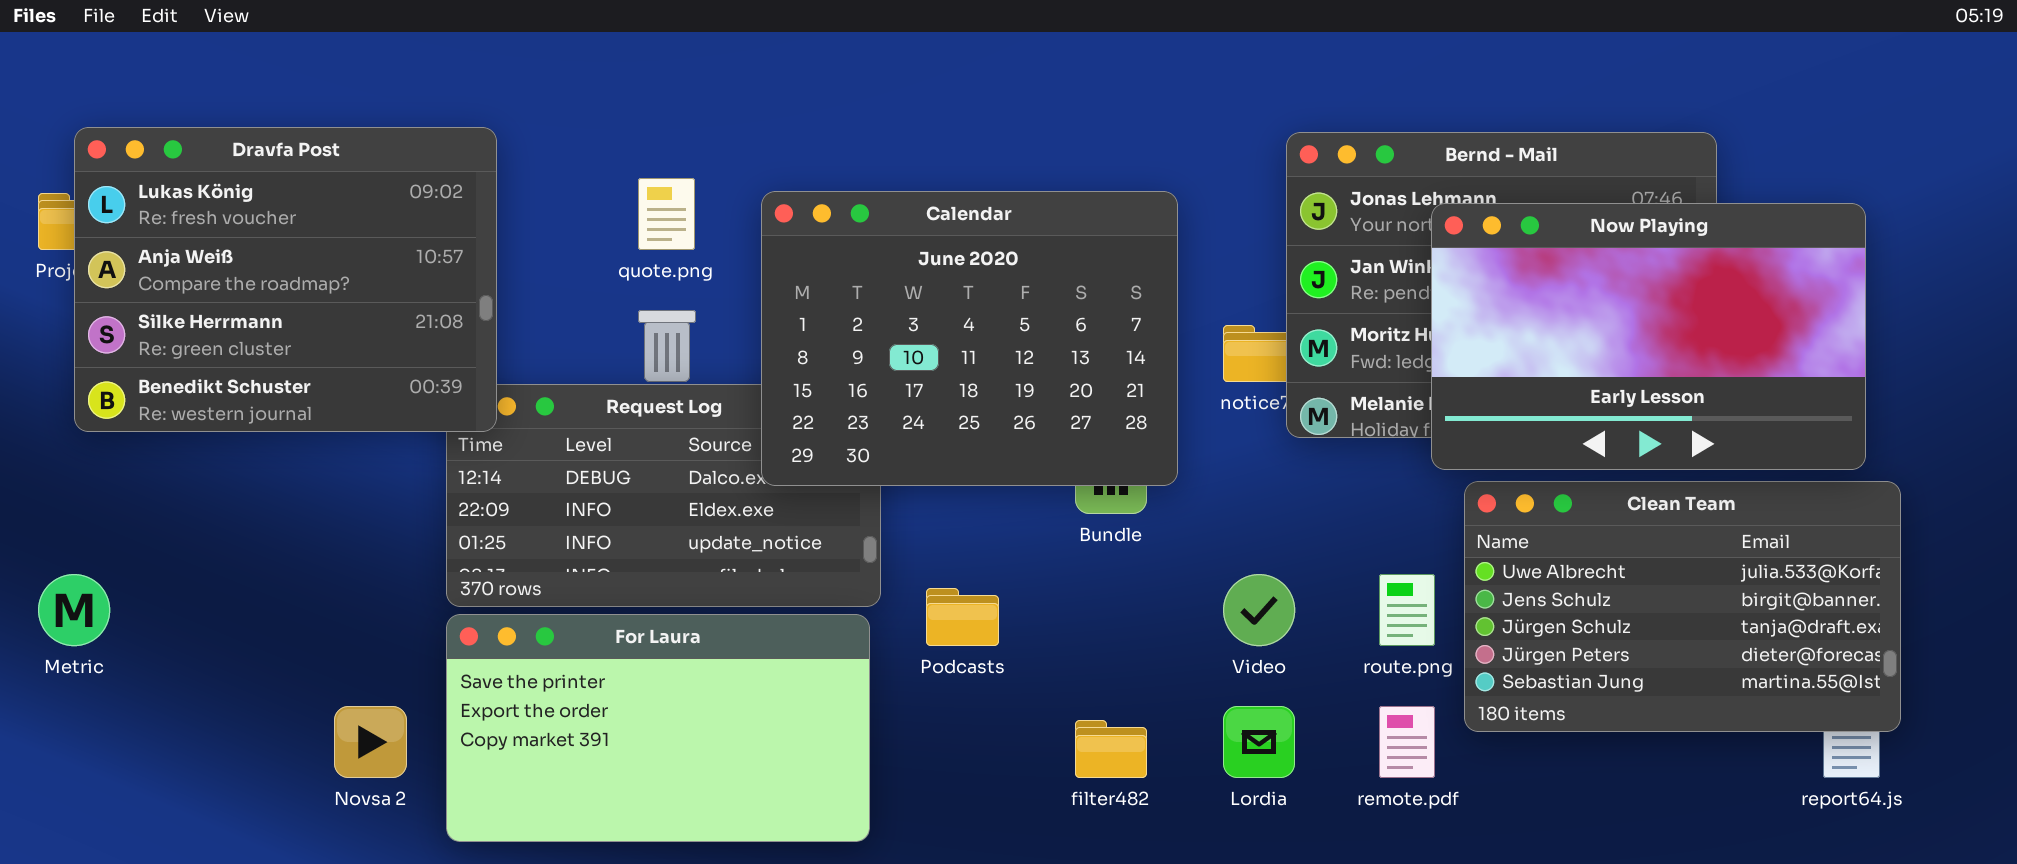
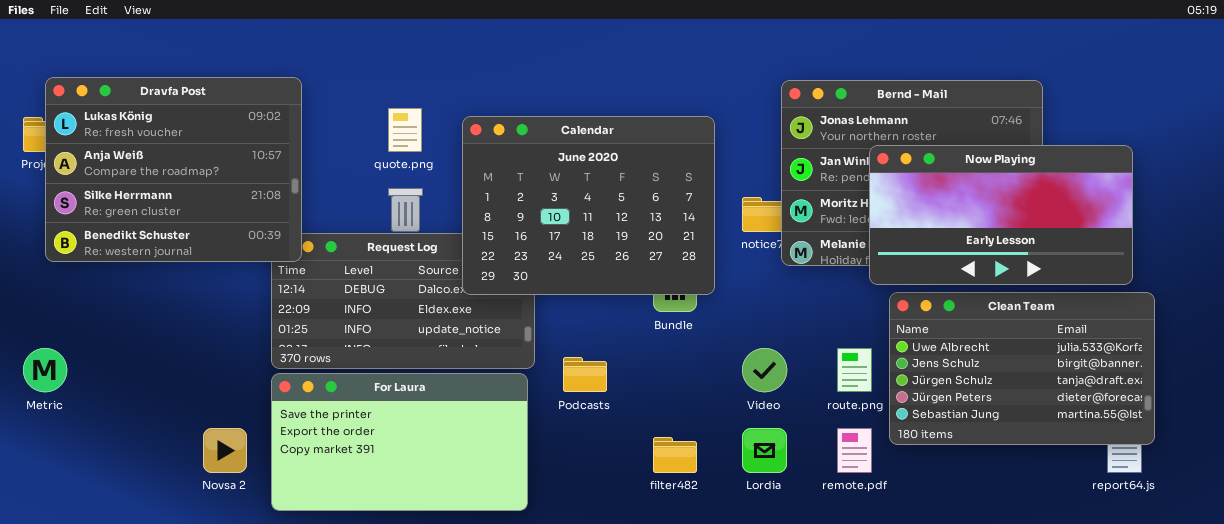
Now Playing: [1431,203,1866,470] -> [869,145,1133,285], resized

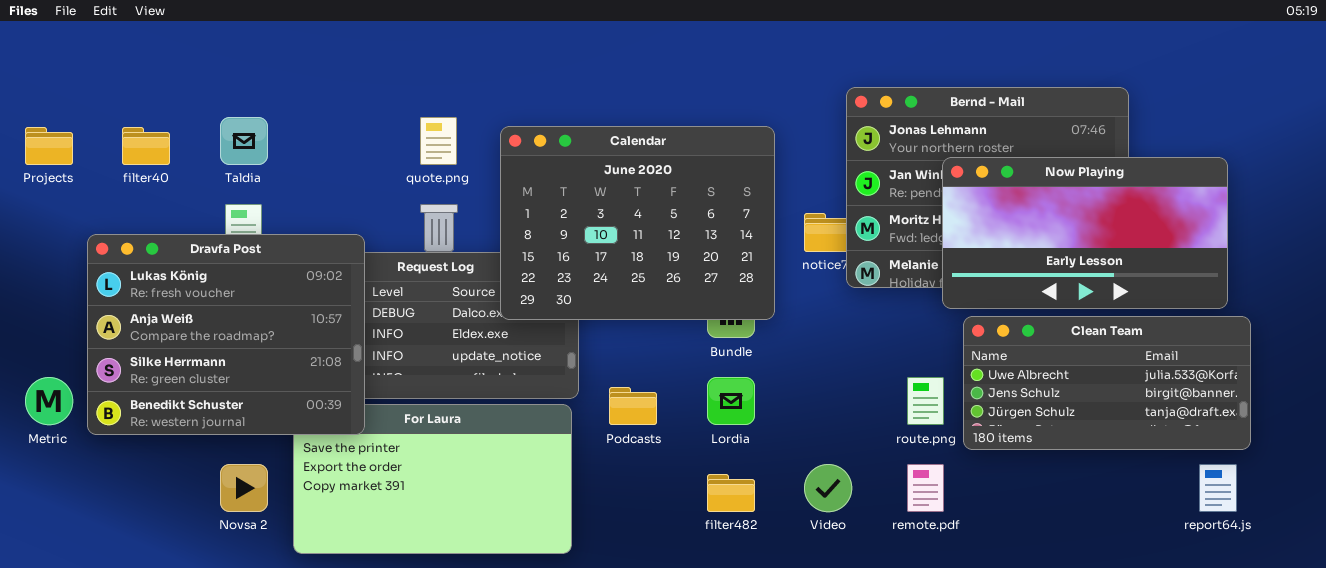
Dravfa Post: [45,77,302,262] -> [87,234,365,435], moved
Clean Team: [889,292,1155,445] -> [963,316,1251,450], resized
Video: [742,348,787,392] -> [804,464,852,512], moved
Lordia: [742,428,787,473] -> [707,377,755,425], moved

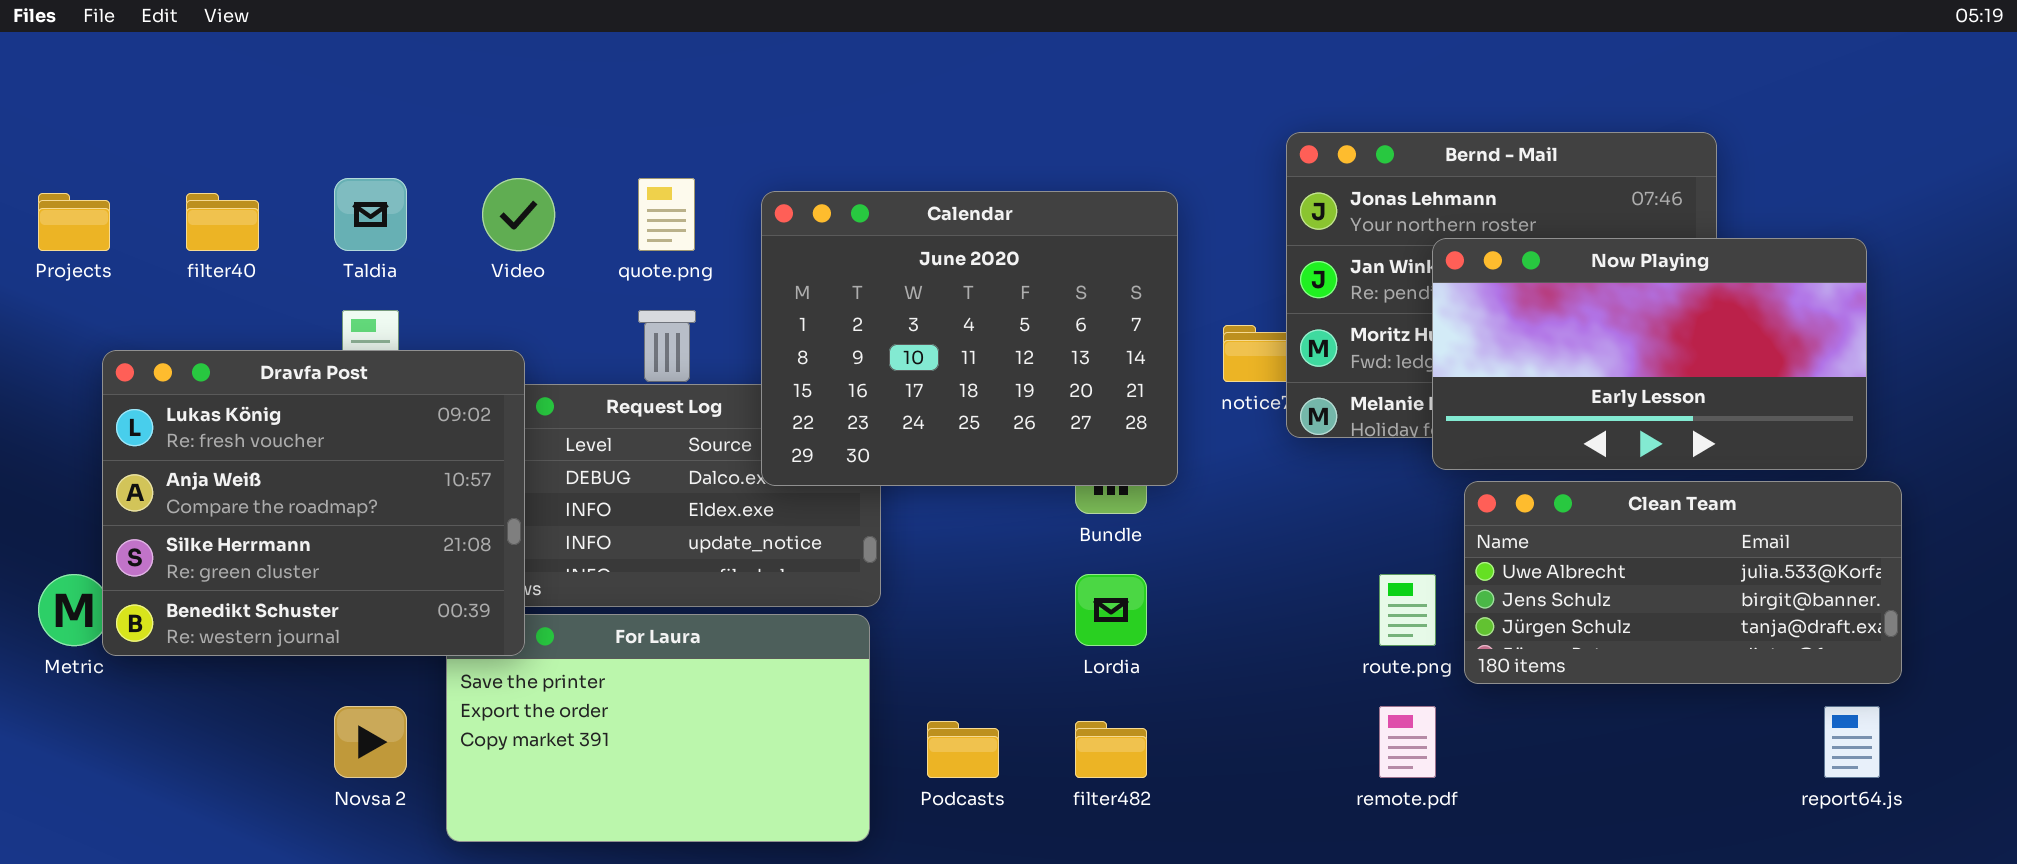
Dravfa Post: [87,234,365,435] -> [102,350,525,656], moved
Podcasts: [609,387,657,425] -> [927,721,999,778], moved
Video: [804,464,852,512] -> [482,178,555,251], moved

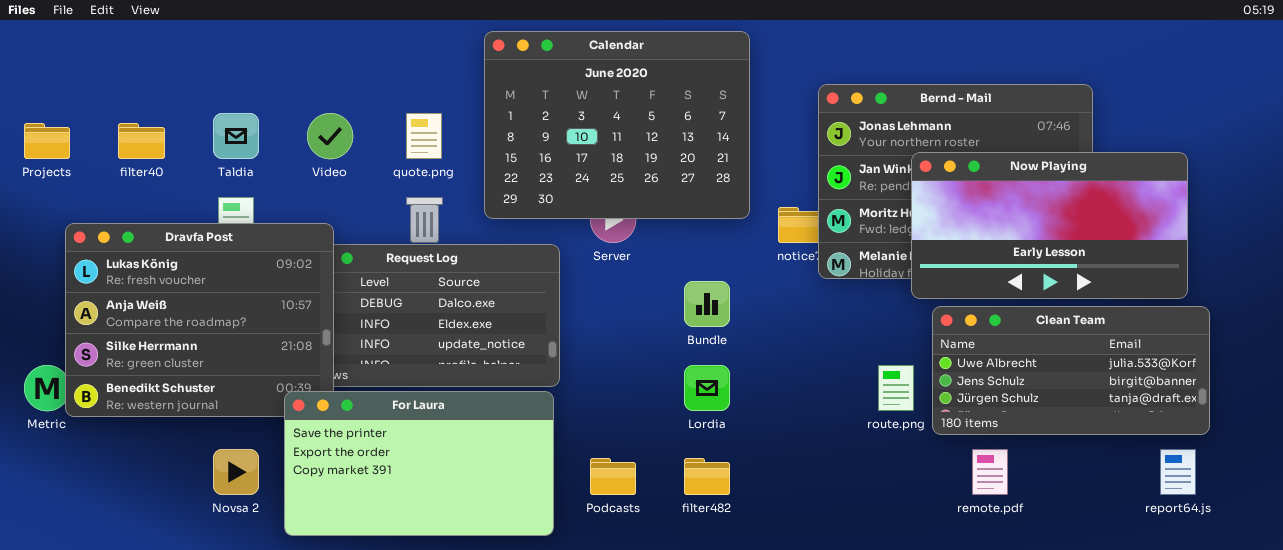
Calendar: [761,191,1178,486] -> [484,31,750,219], moved
For Laura: [446,614,870,842] -> [284,391,554,536], raised
remote.pdf: [1379,706,1436,778] -> [972,449,1008,495], moved

